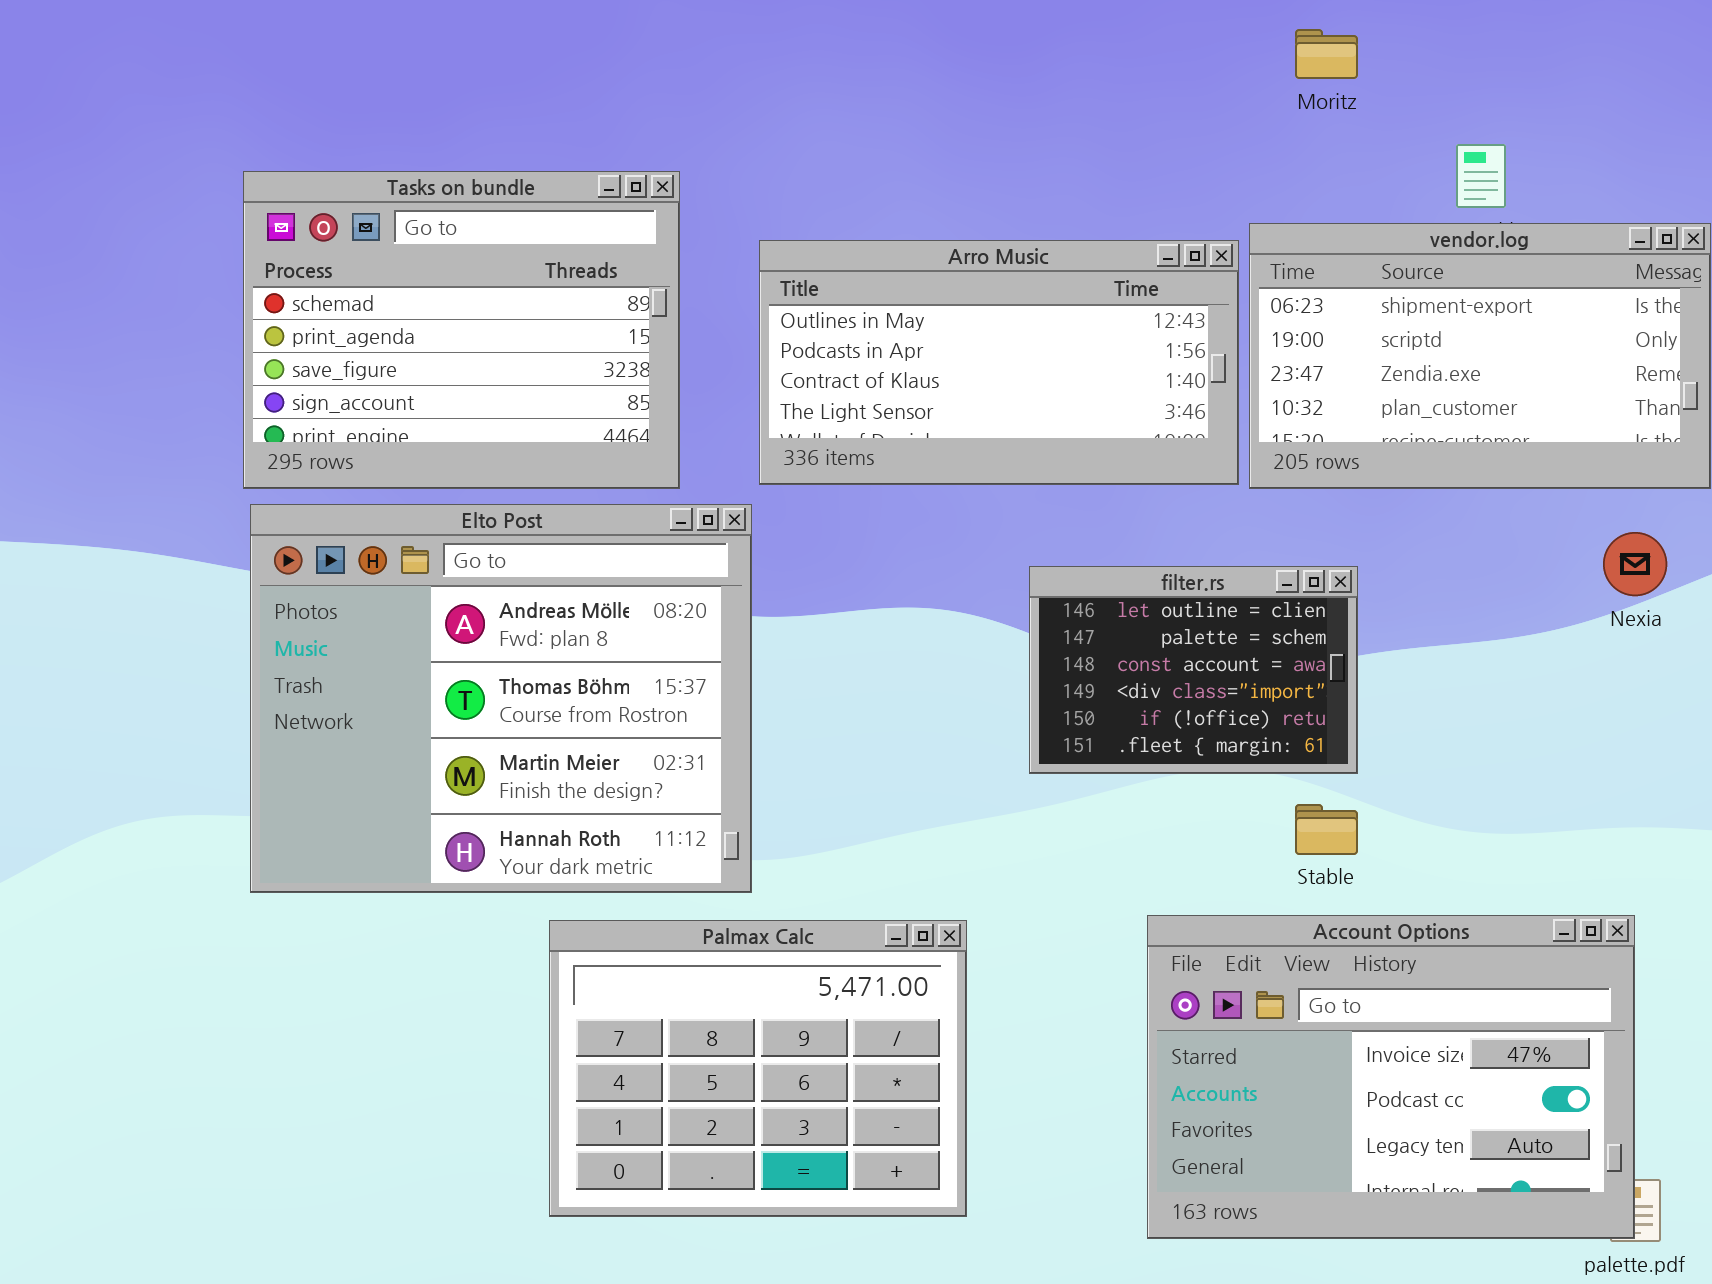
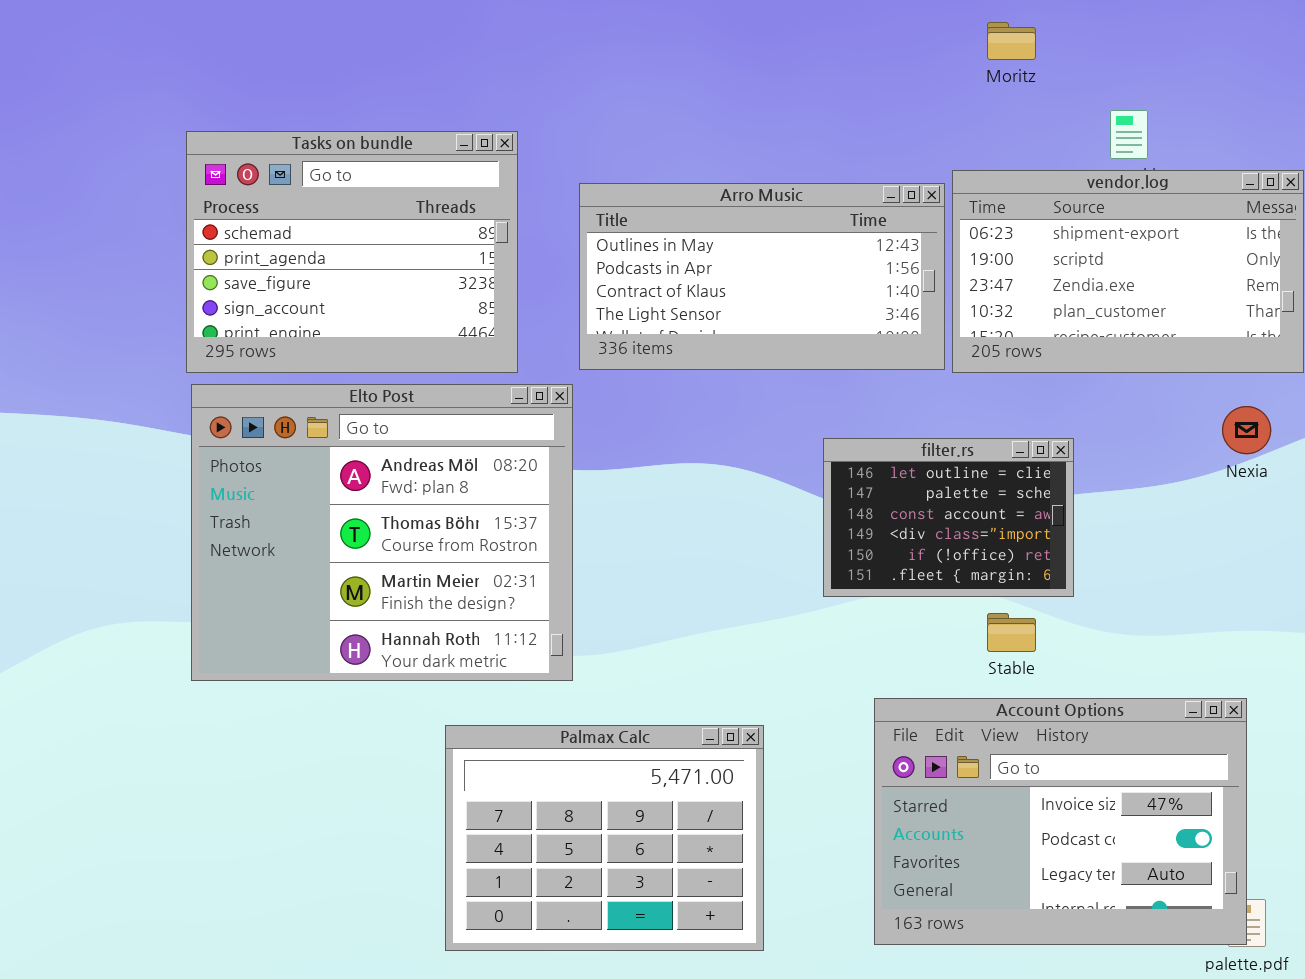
filter.rs: [1029,566,1358,774] -> [823,438,1074,597], moved
Palmax Calc: [549,920,967,1217] -> [445,725,764,951], moved

